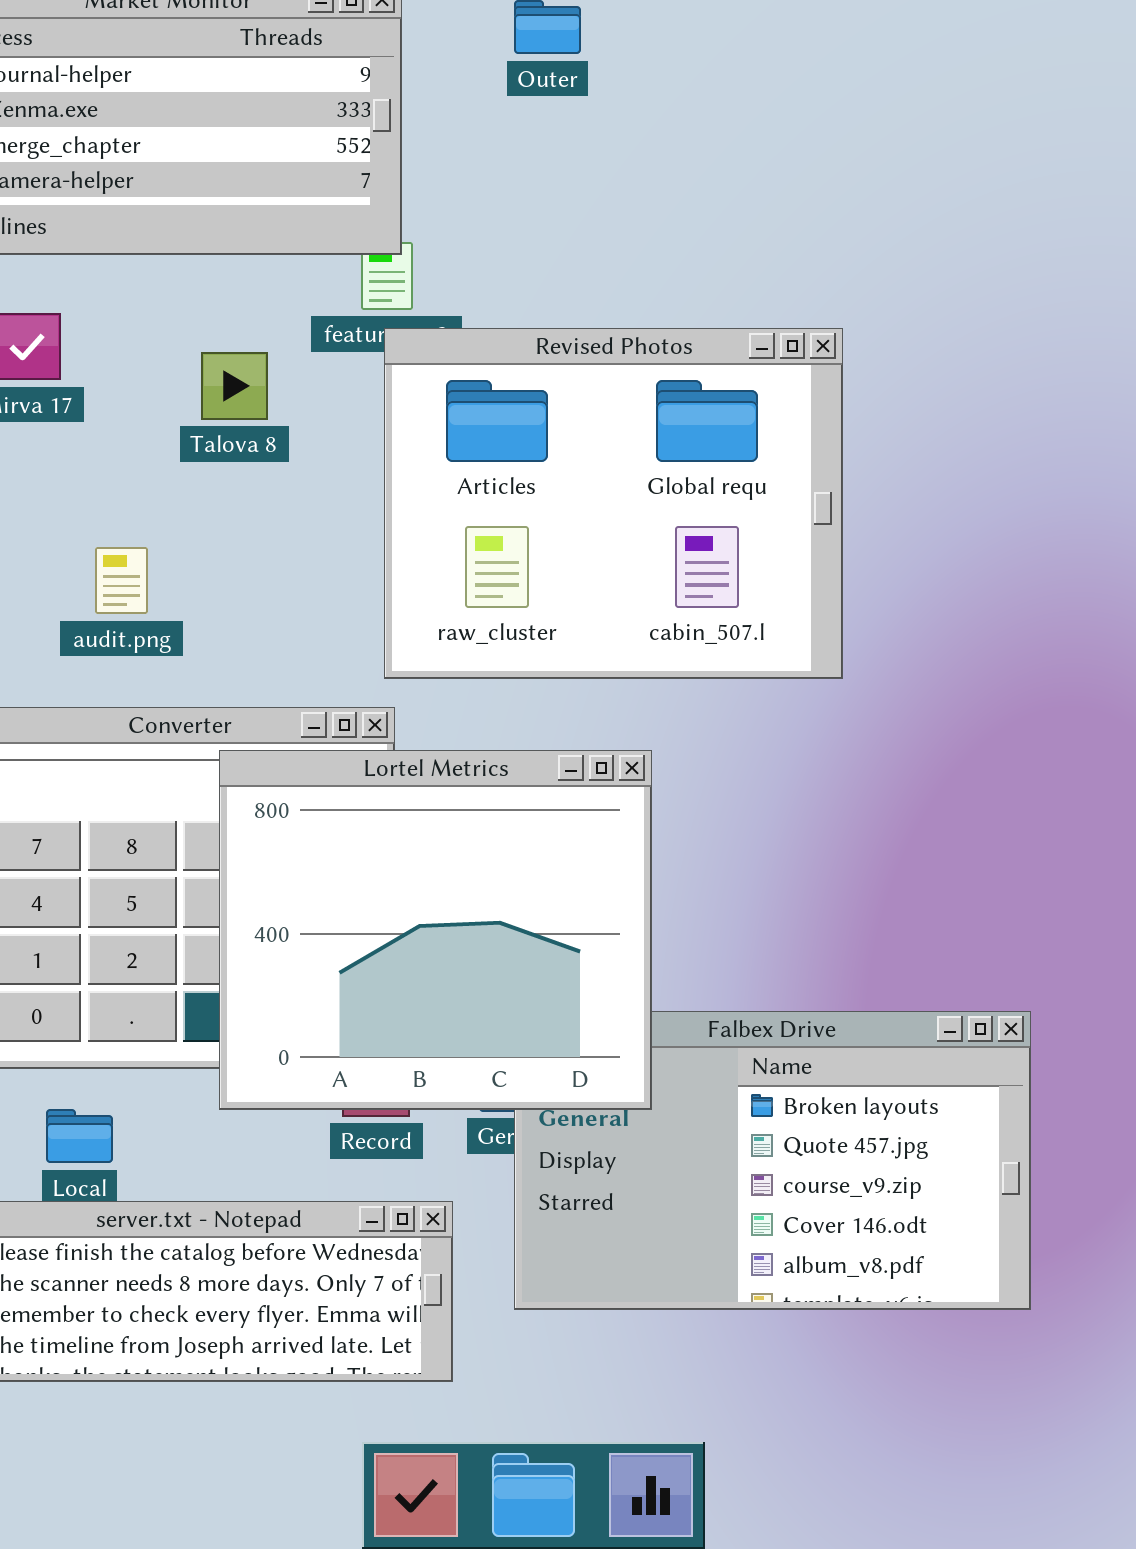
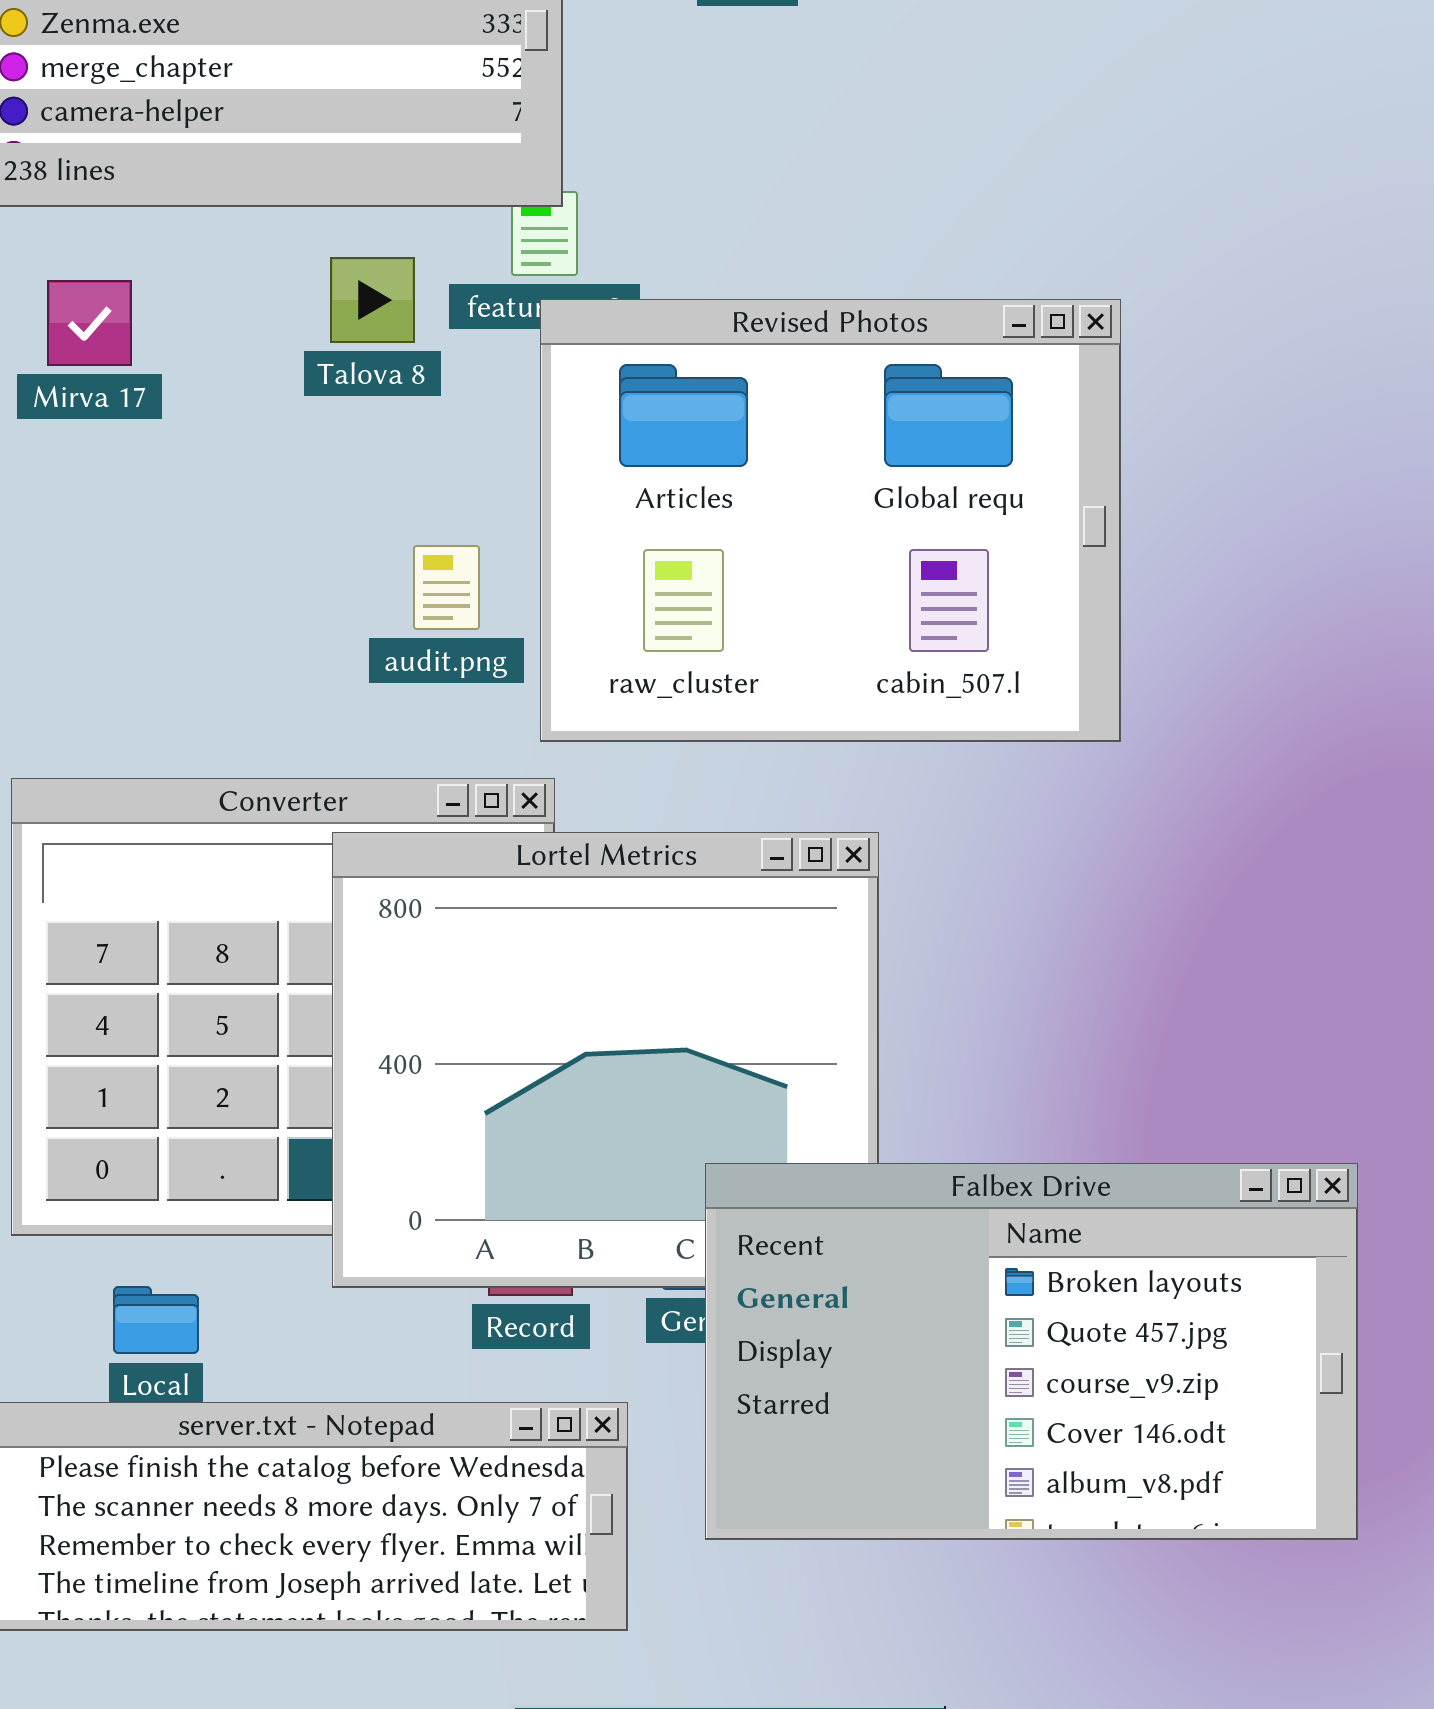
Talova 8: [201,352,268,420] -> [330,257,415,343], moved
audit.png: [95,547,148,614] -> [413,545,480,630], moved
Falbex Drive: [514,1011,1031,1310] -> [705,1163,1358,1540], raised

